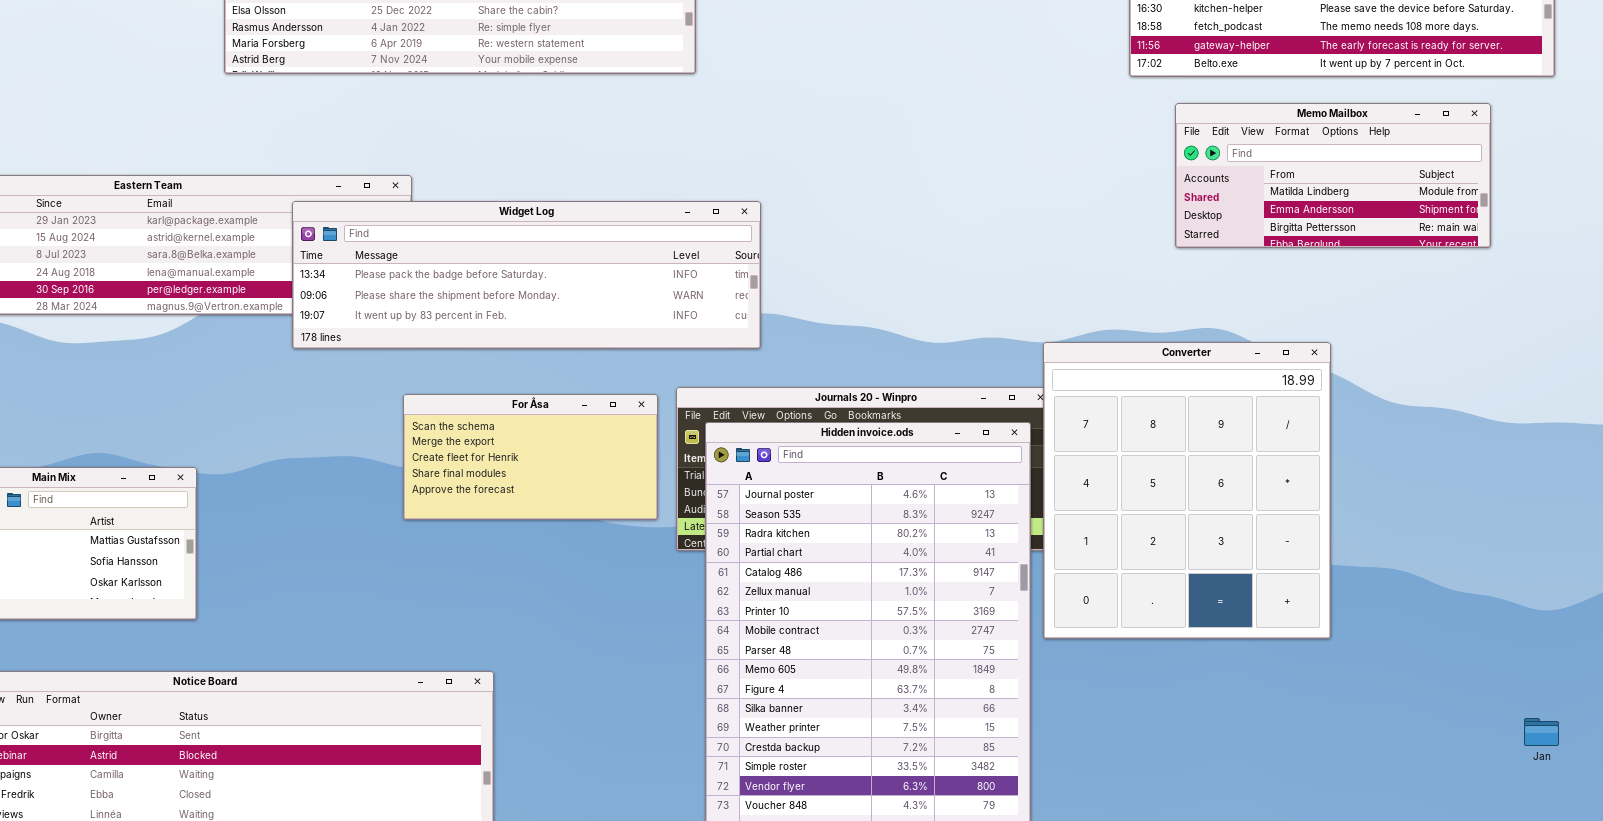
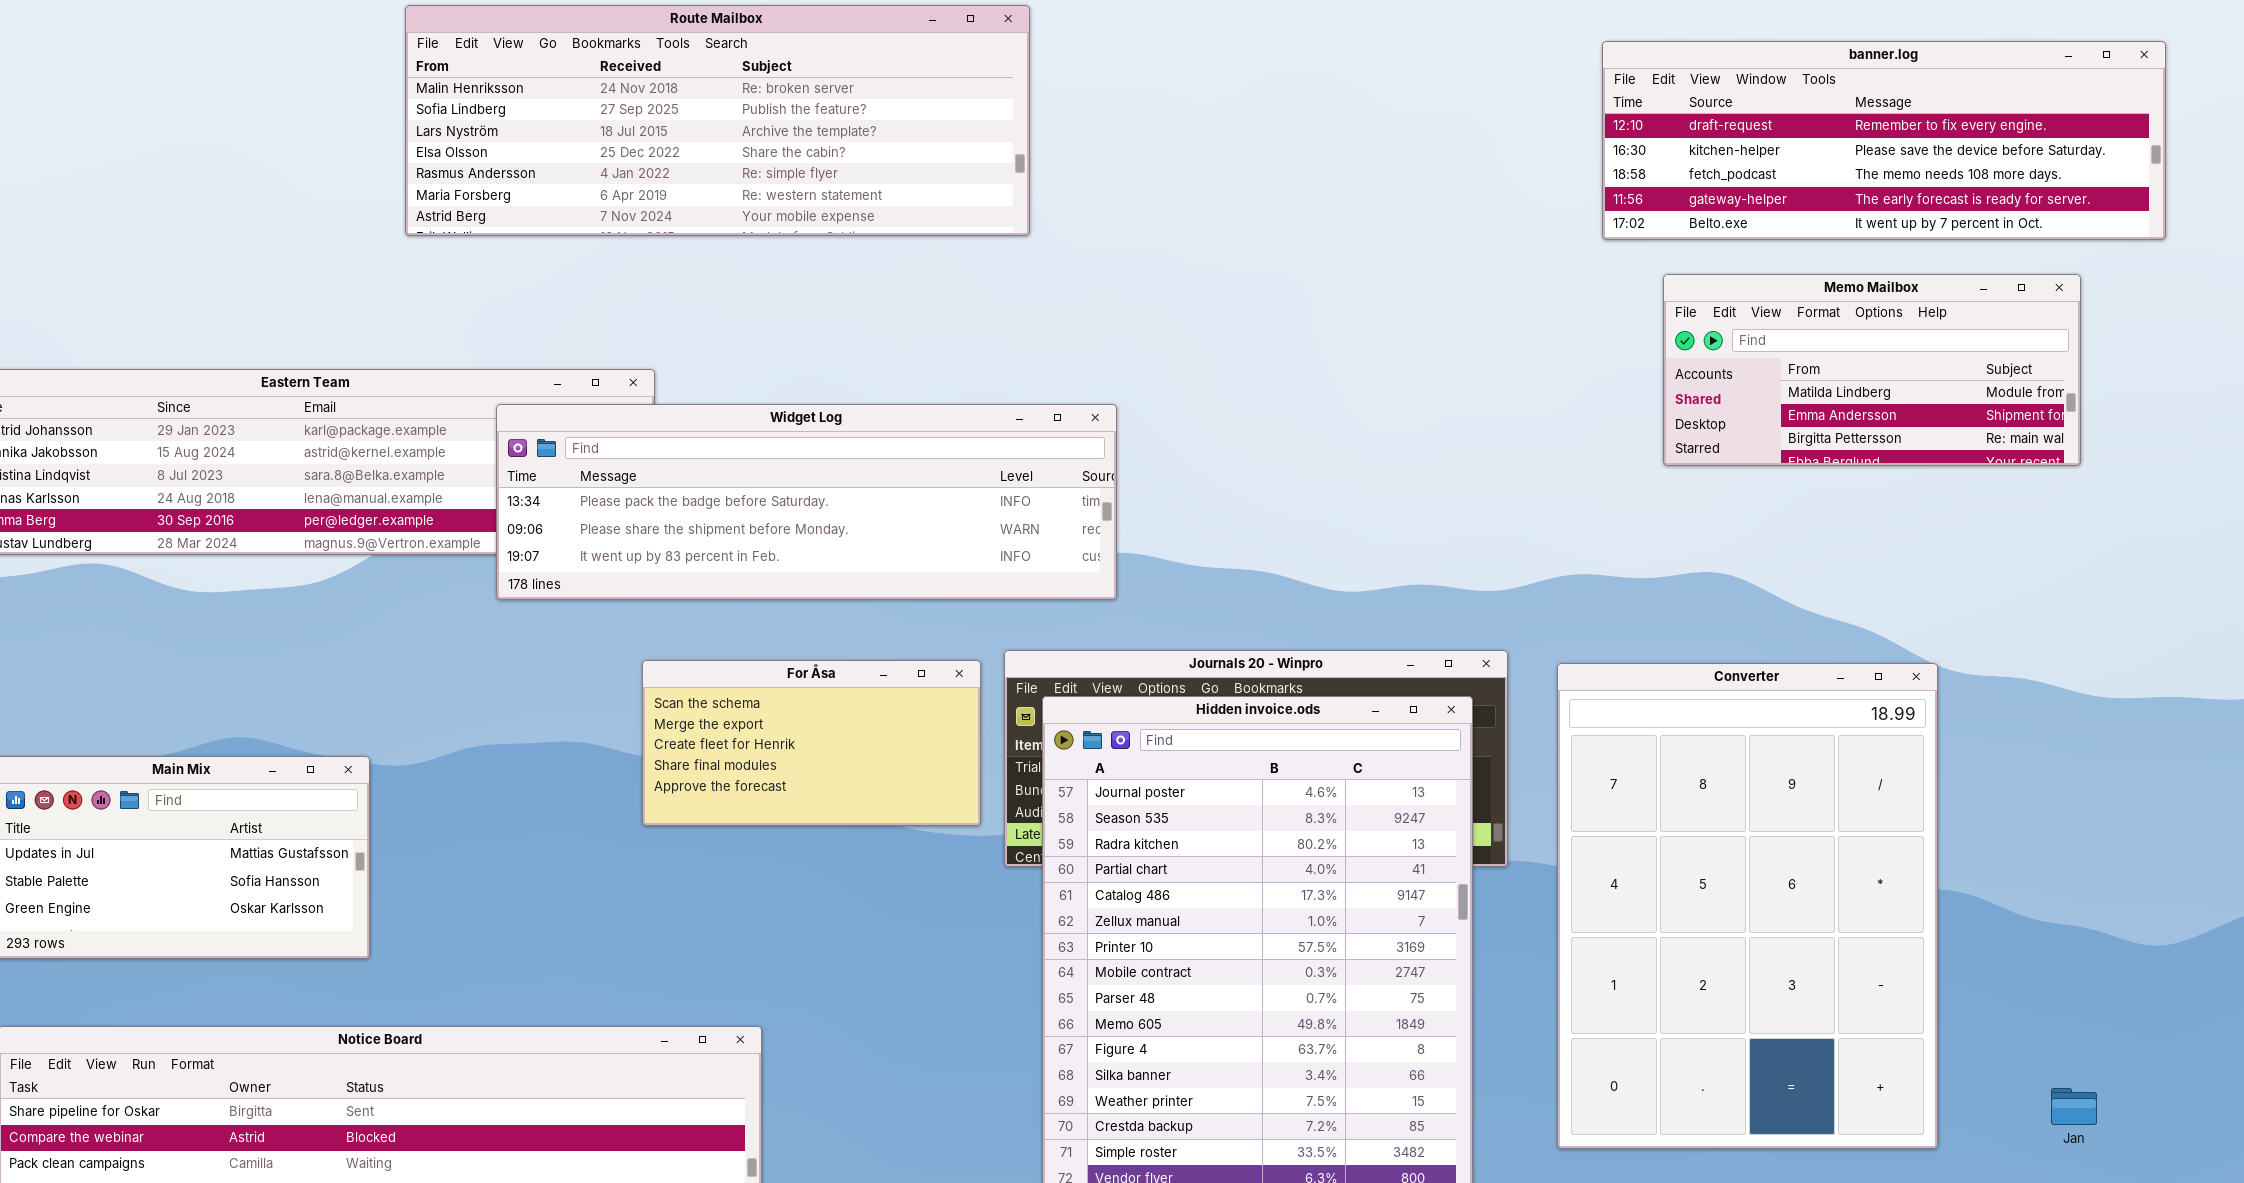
Converter: [1043,342,1331,639] -> [1557,663,1938,1149], moved, resized
Jan: [1524,718,1559,746] -> [2051,1088,2097,1125], moved

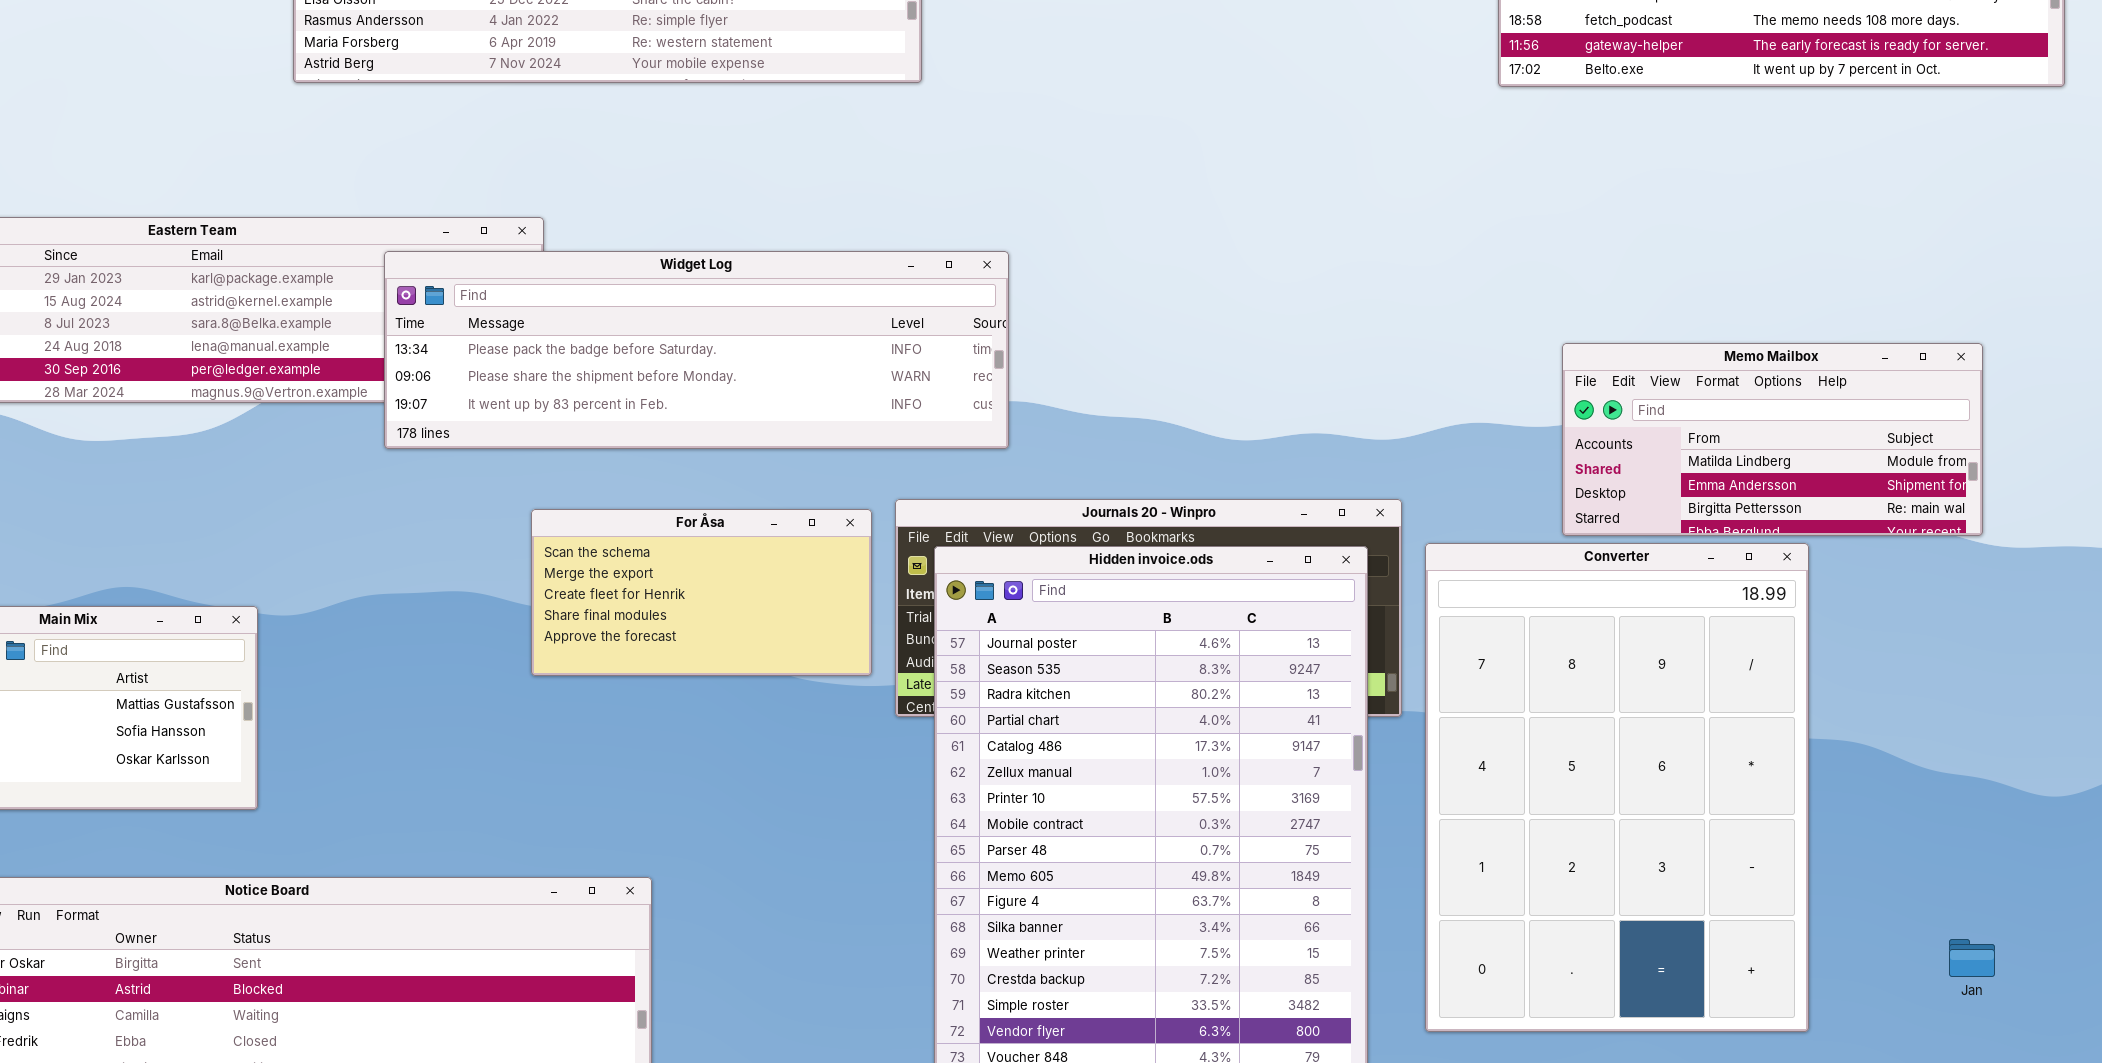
Memo Mailbox: [1663,274,2081,466] -> [1562,343,1983,536], moved
Converter: [1557,663,1938,1149] -> [1425,543,1809,1032], moved

